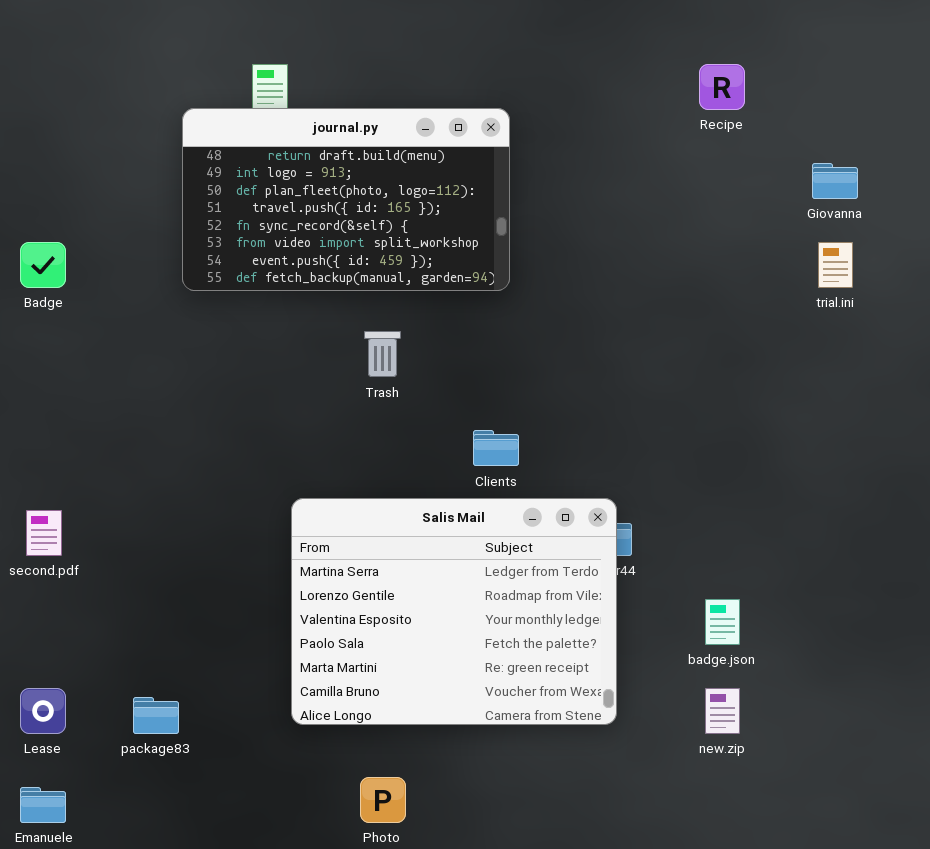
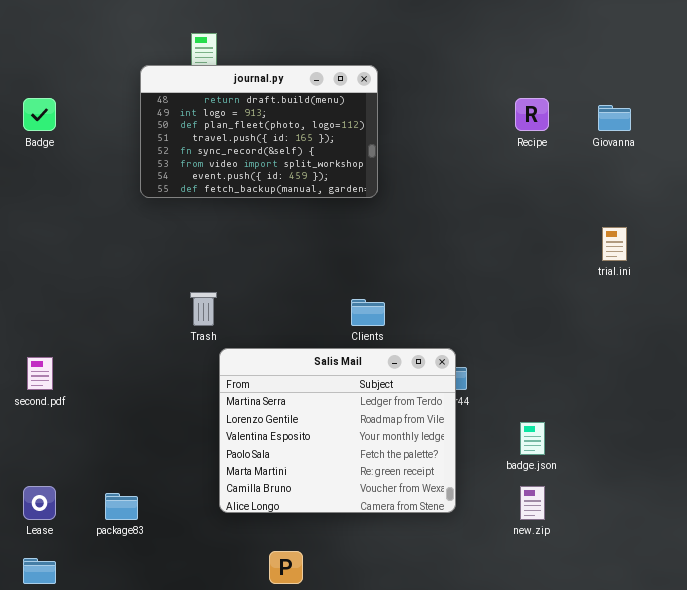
Recipe: [699,64,745,110] -> [515,98,549,131], moved
Badge: [20,242,66,288] -> [23,98,56,131], moved
trial.ini: [818,242,853,288] -> [602,227,627,261], moved
Trash: [364,331,401,377] -> [190,292,217,326], moved

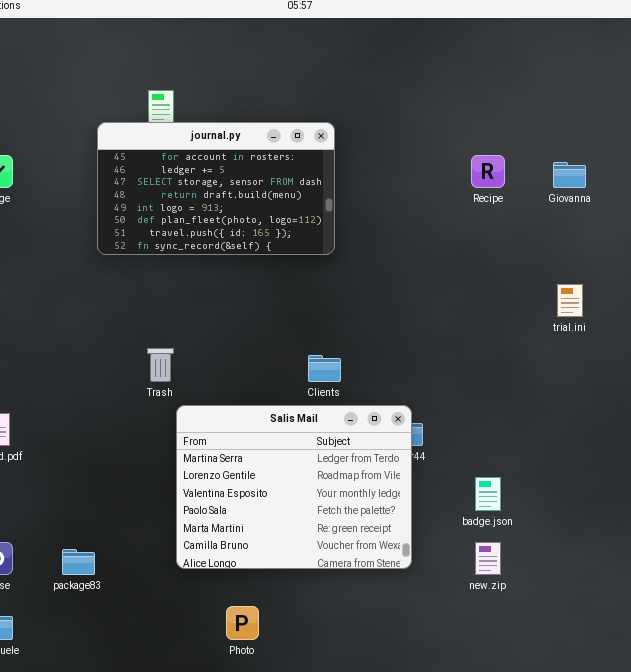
journal.py: [140,65,378,198] -> [97,122,335,255], scrolled up 3 rows

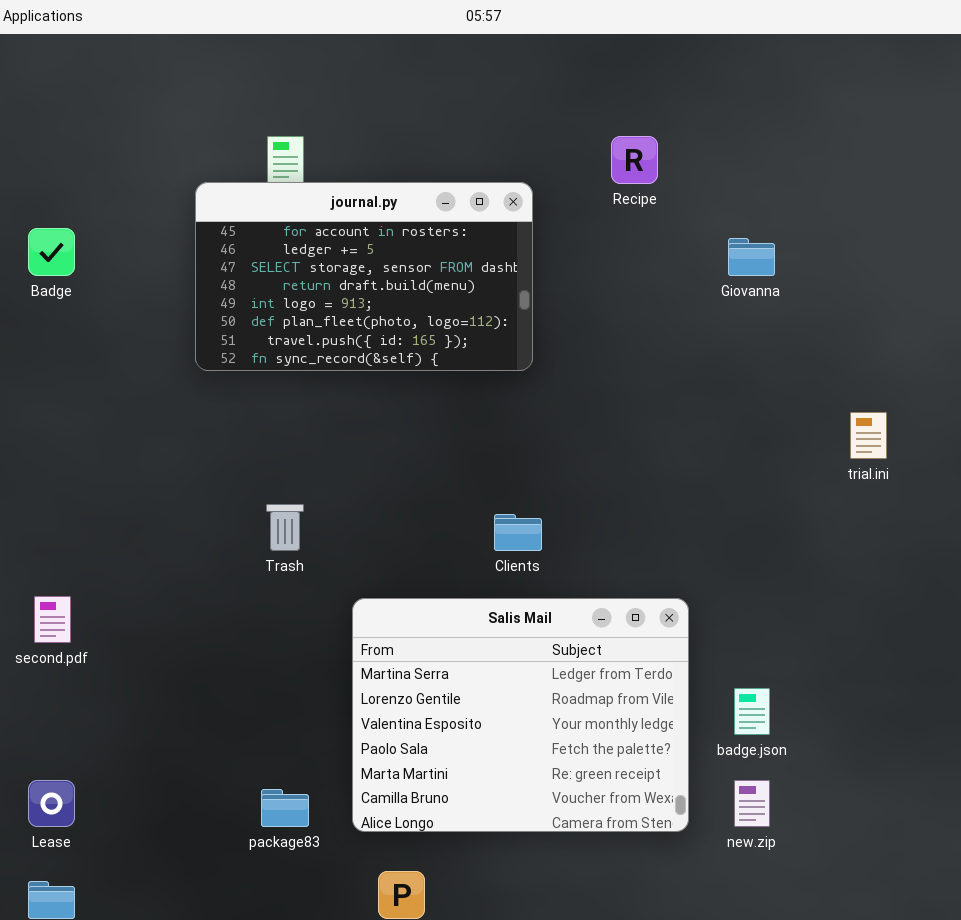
Recipe: [471,155,505,188] -> [611,136,658,184], moved
Giovanna: [553,162,586,188] -> [728,238,775,276], moved
Salis Mail: [176,405,412,569] -> [352,598,689,832], moved
package83: [62,549,95,575] -> [261,789,309,827], moved

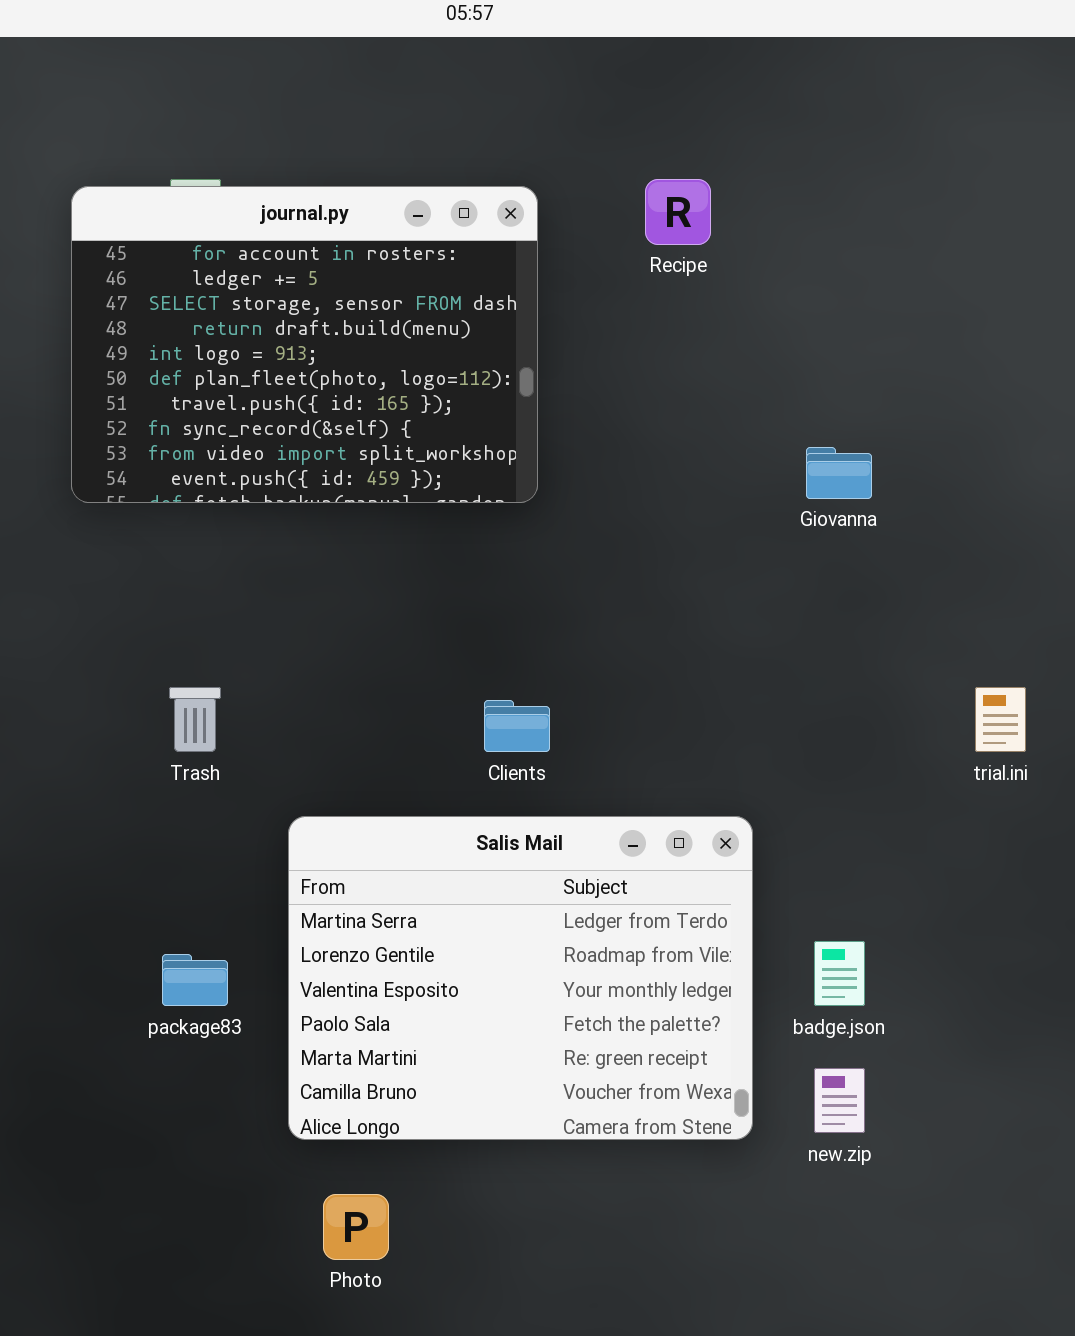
journal.py: [195,182,533,371] -> [71,186,538,503], resized
Giovanna: [728,238,775,276] -> [806,447,872,499], moved
trial.ini: [850,412,887,459] -> [975,687,1026,752], moved
package83: [261,789,309,827] -> [162,954,228,1006], moved

